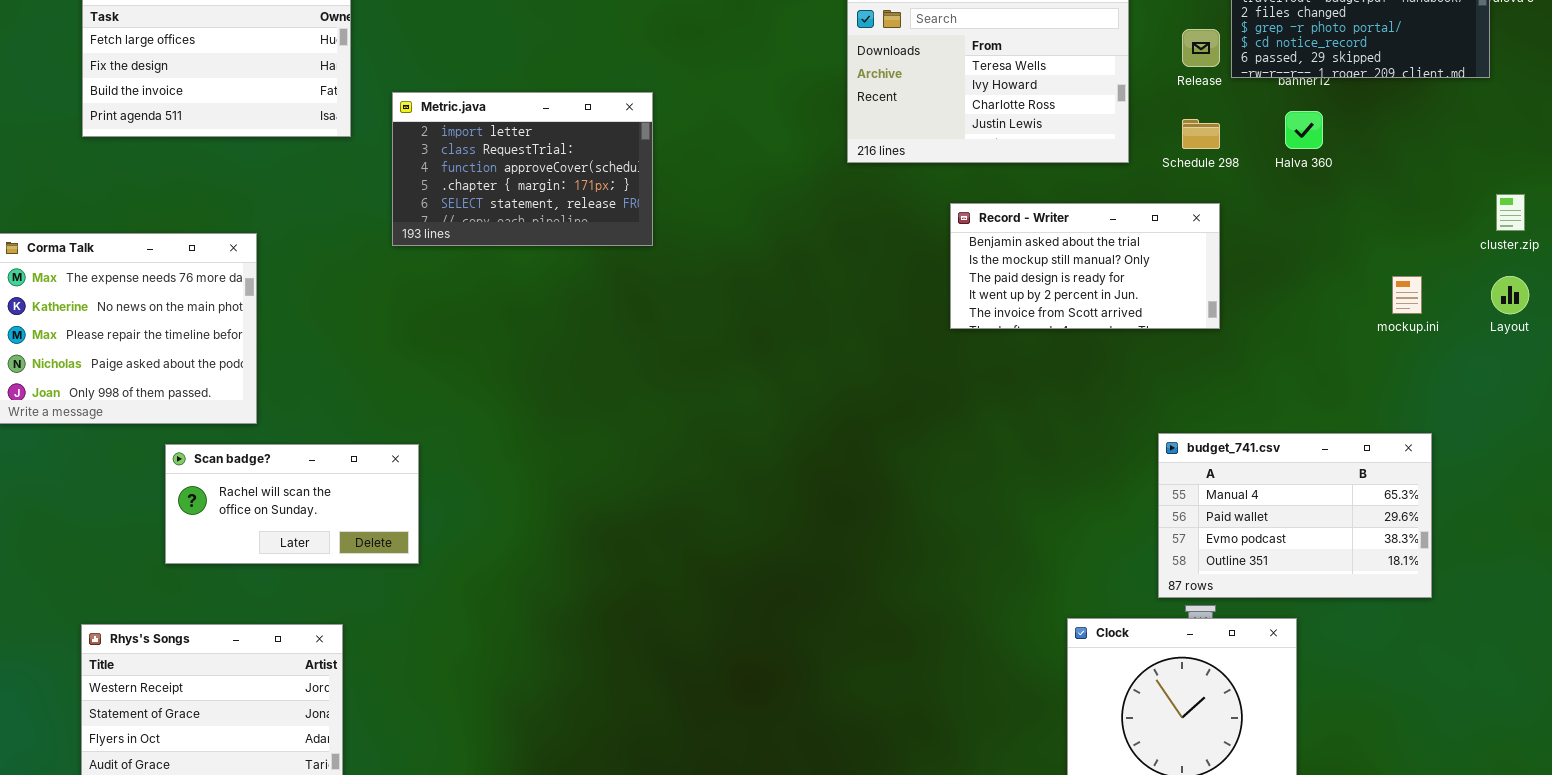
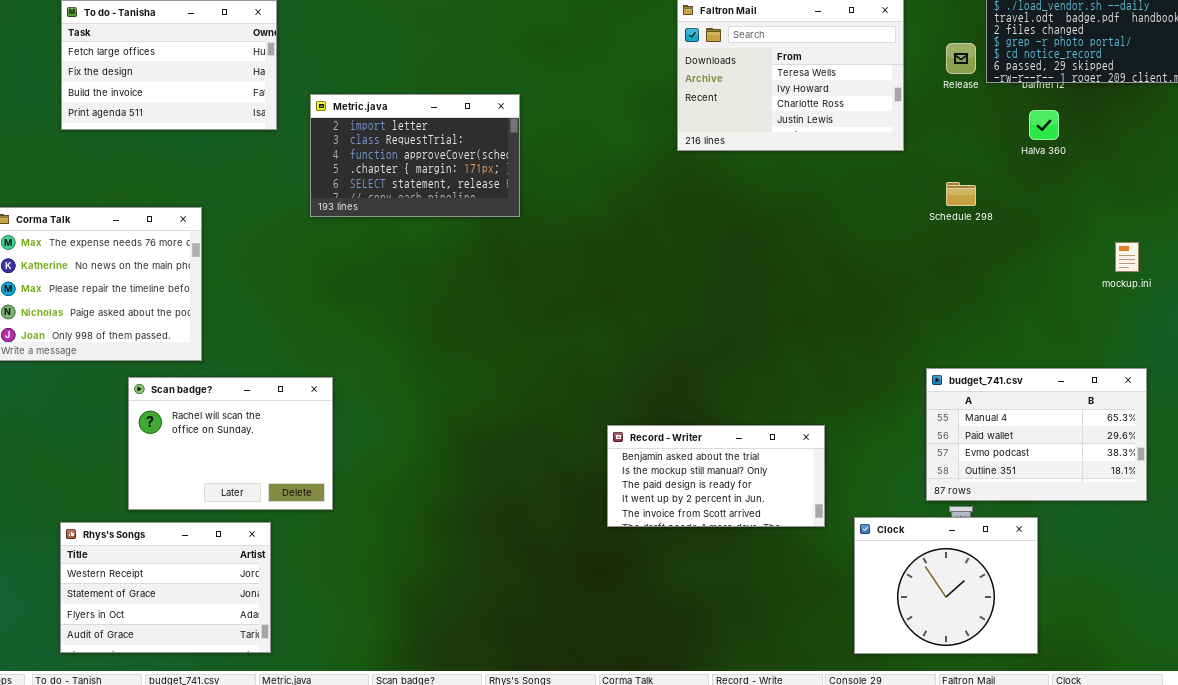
Schedule 298: [1182,119,1220,149] -> [946,182,976,206], moved
Record - Writer: [950,203,1220,329] -> [607,425,825,527], moved
Scan badge?: [165,444,419,564] -> [128,377,333,510], resized

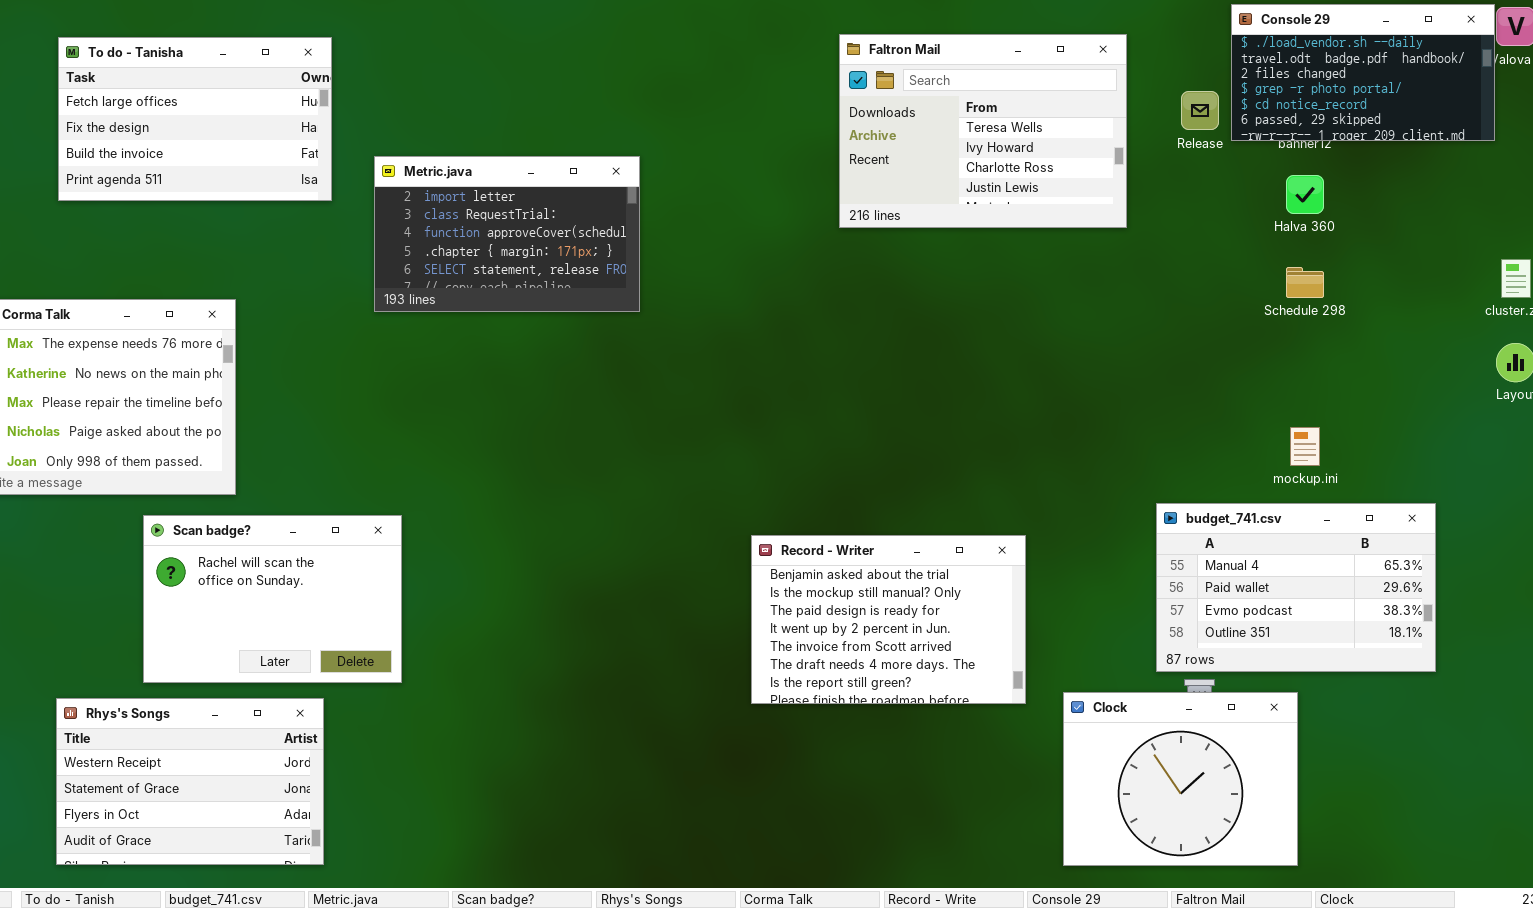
Schedule 298: [946,182,976,206] -> [1286,267,1324,298], moved
mockup.ini: [1115,242,1139,272] -> [1290,427,1320,466], moved
Record - Writer: [607,425,825,527] -> [751,535,1026,704], resized

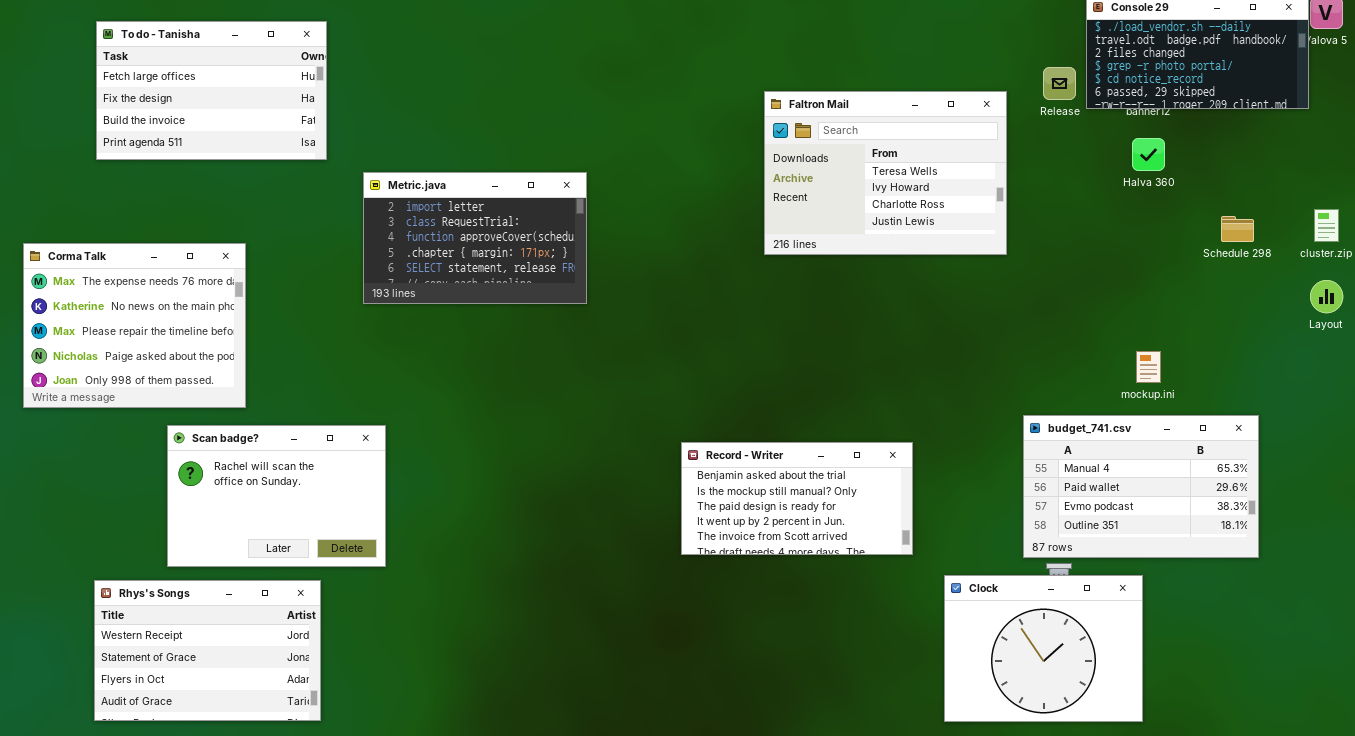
Faltron Mail: [839,34,1127,228] -> [764,91,1007,255], moved
Metric.java: [374,156,640,312] -> [363,172,587,304], moved
Schedule 298: [1286,267,1324,298] -> [1221,216,1254,242], moved
Record - Writer: [751,535,1026,704] -> [681,442,913,555], resized

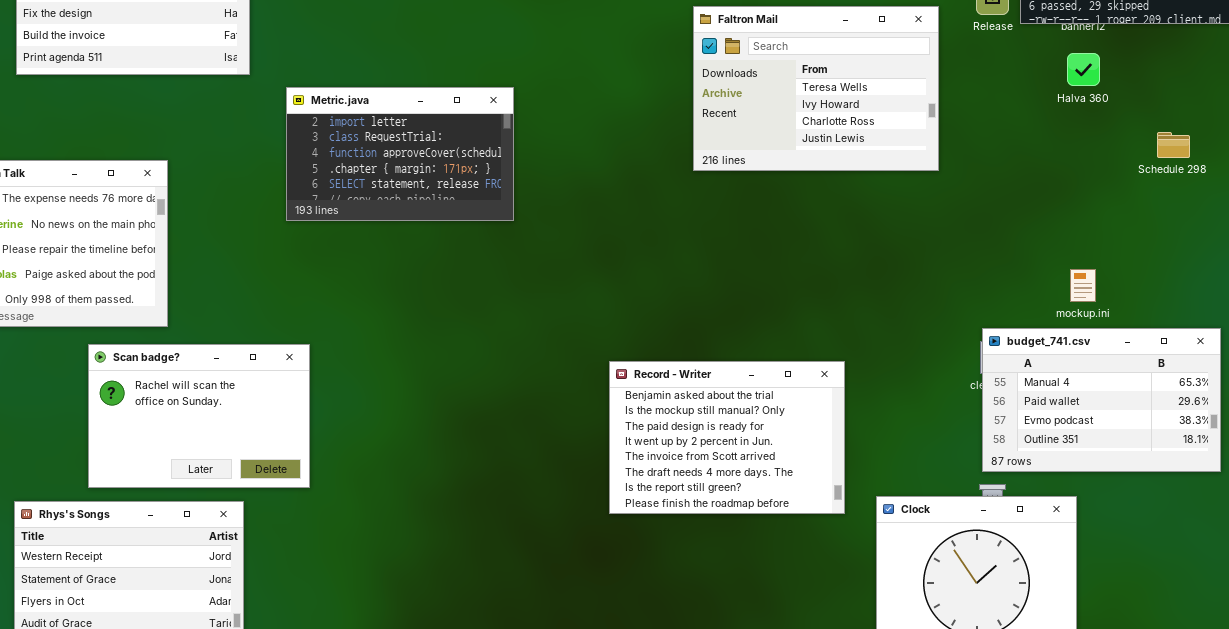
budget_741.csv: [1023,415,1259,558] -> [982,328,1221,472], moved
Record - Writer: [681,442,913,555] -> [609,361,845,514], resized

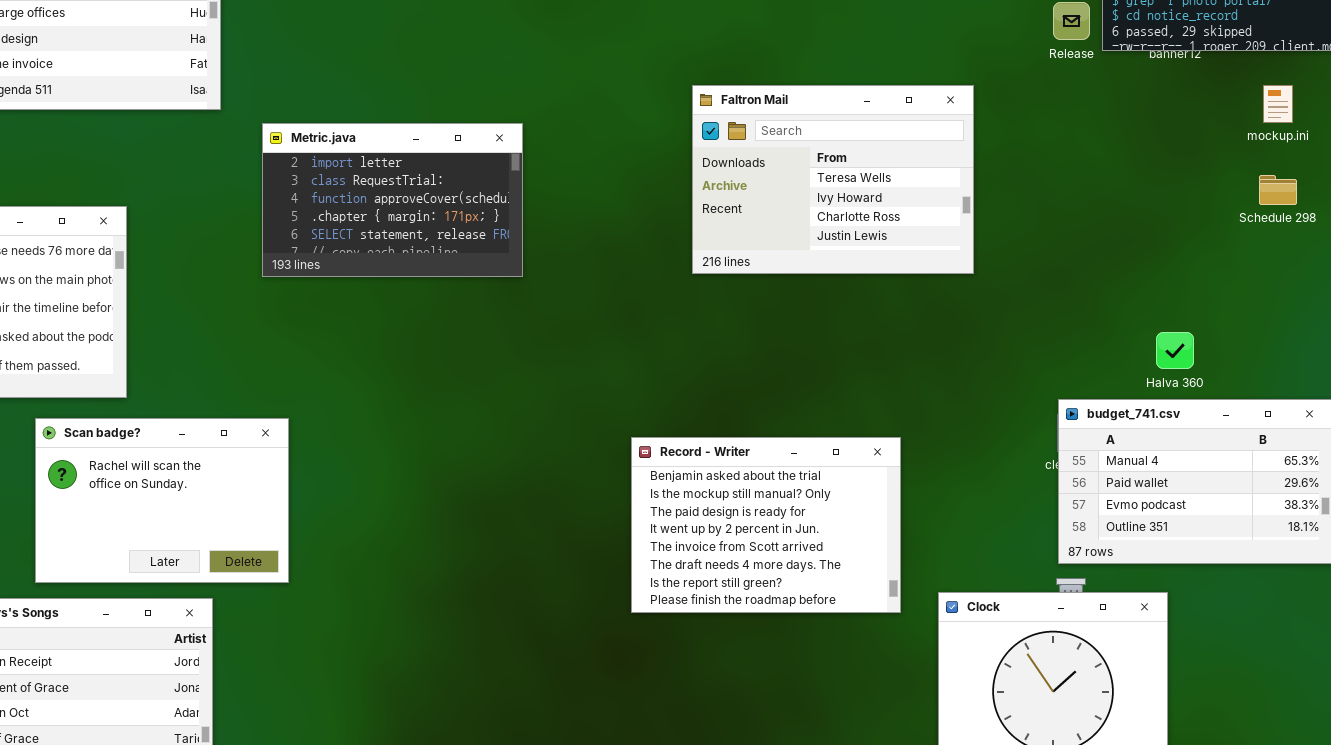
Faltron Mail: [693,6,939,171] -> [692,85,974,274], moved
Halva 360: [1067,53,1100,86] -> [1156,332,1194,369], moved
mockup.ini: [1070,269,1096,302] -> [1263,85,1293,123], moved

